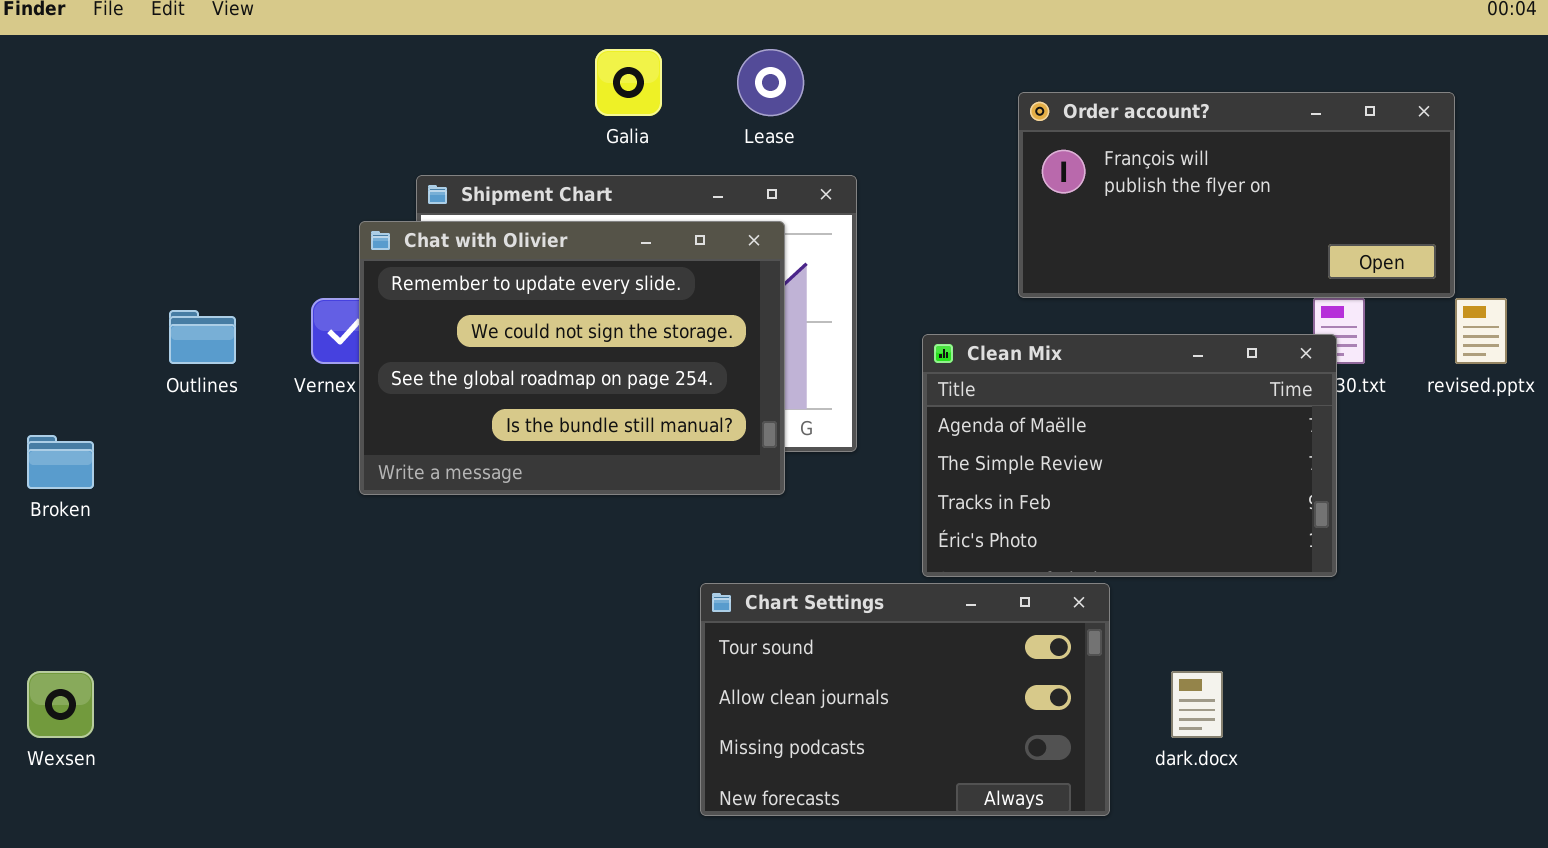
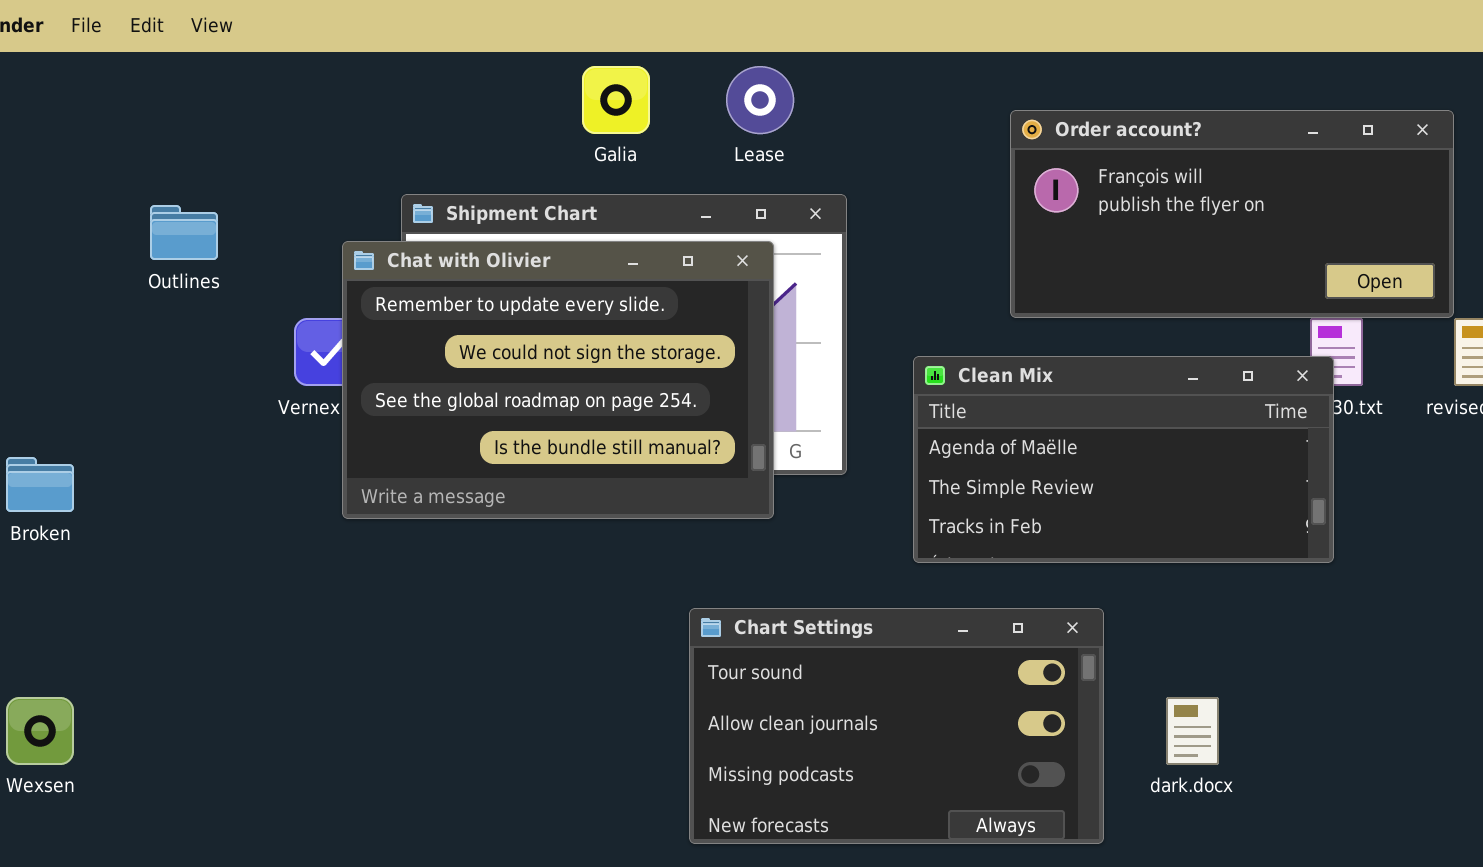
Outlines: [169,310,236,364] -> [150,205,218,260], moved
Clean Mix: [922,334,1337,577] -> [913,356,1334,563], resized

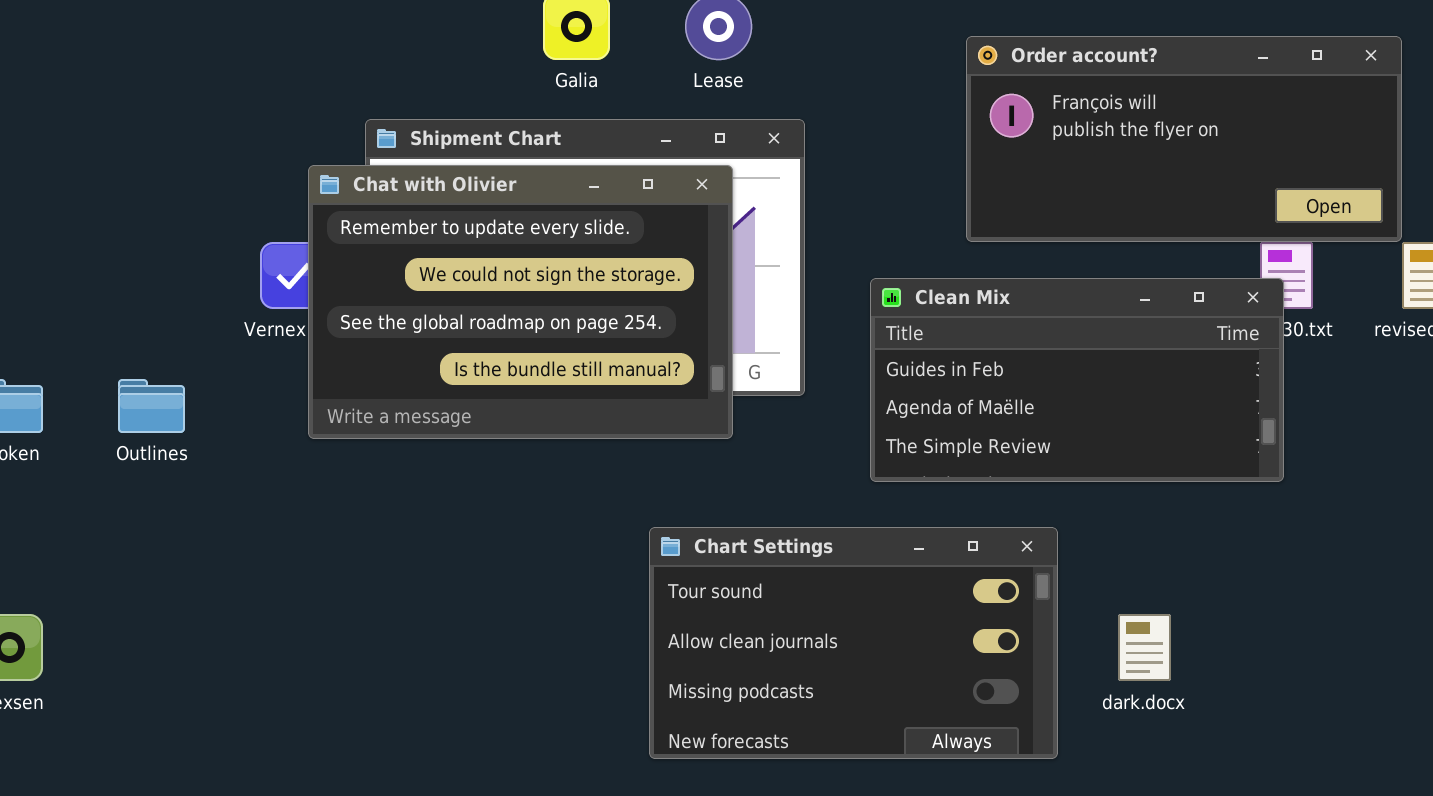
Outlines: [150,205,218,260] -> [118,379,185,433], moved
Clean Mix: [913,356,1334,563] -> [870,278,1284,482], scrolled up 1 row

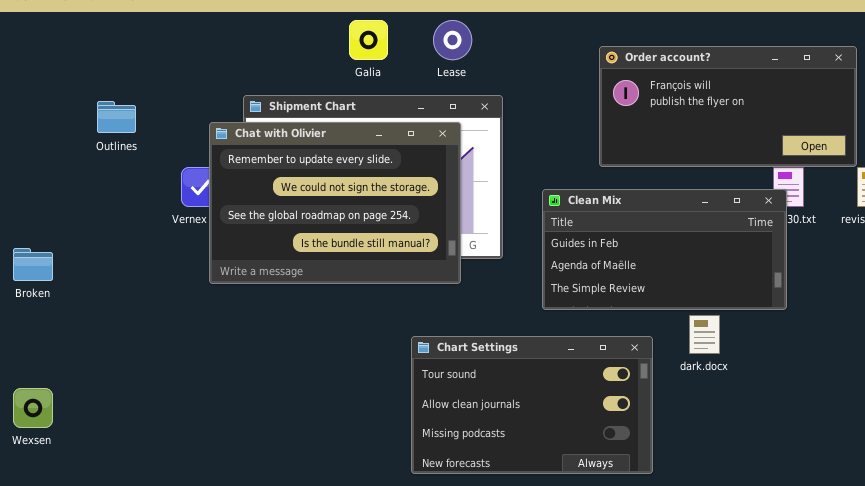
Outlines: [118,379,185,433] -> [97,101,136,133], moved
dark.docx: [1118,614,1171,681] -> [689,315,720,354], moved

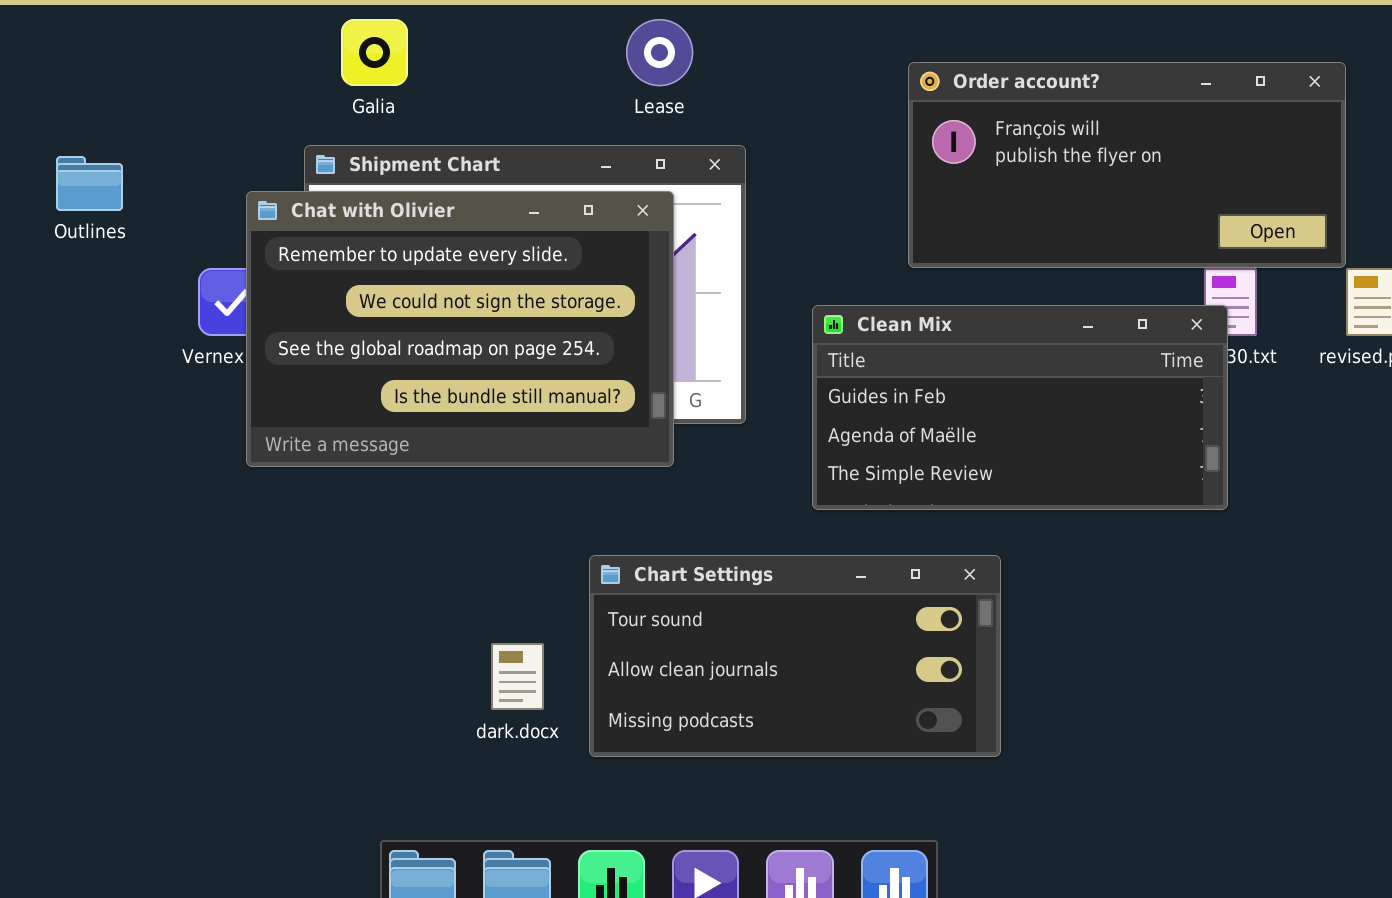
Galia: [349,20,388,60] -> [341,19,408,86], moved
dark.docx: [689,315,720,354] -> [491,643,544,710], moved
Chart Settings: [411,336,653,474] -> [589,555,1001,757], resized

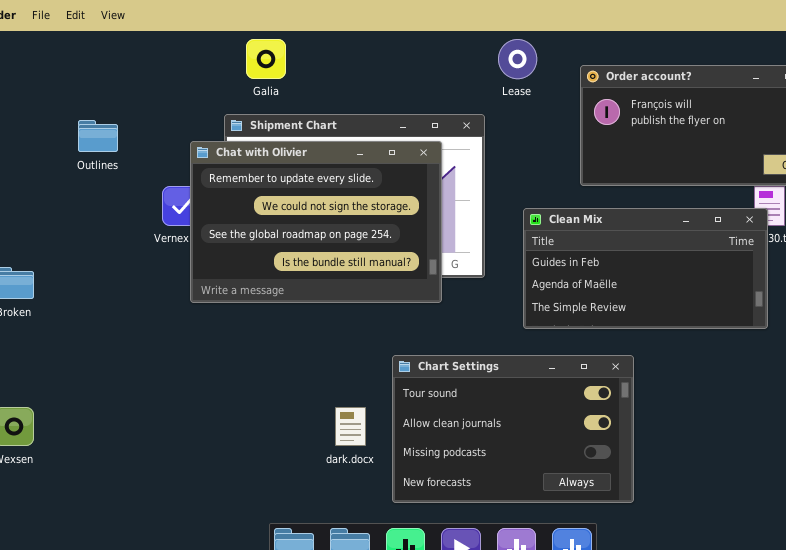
Lease: [626,19,693,86] -> [498,39,537,79], moved
Chart Settings: [589,555,1001,757] -> [392,355,634,503], resized

